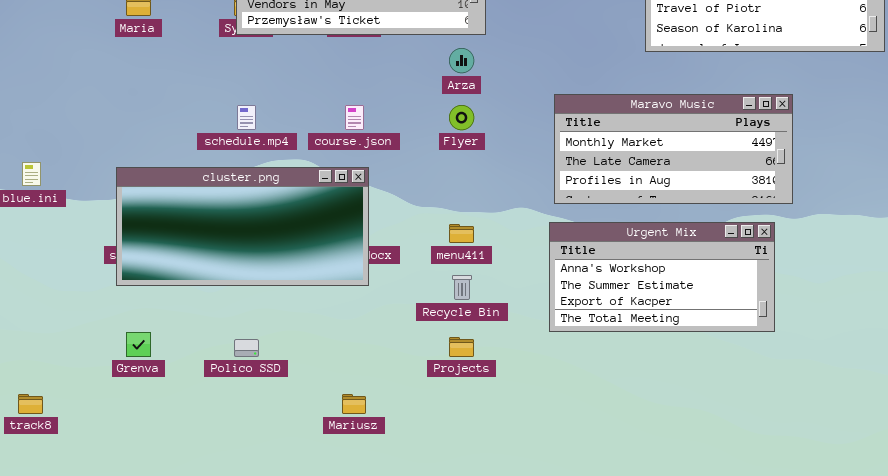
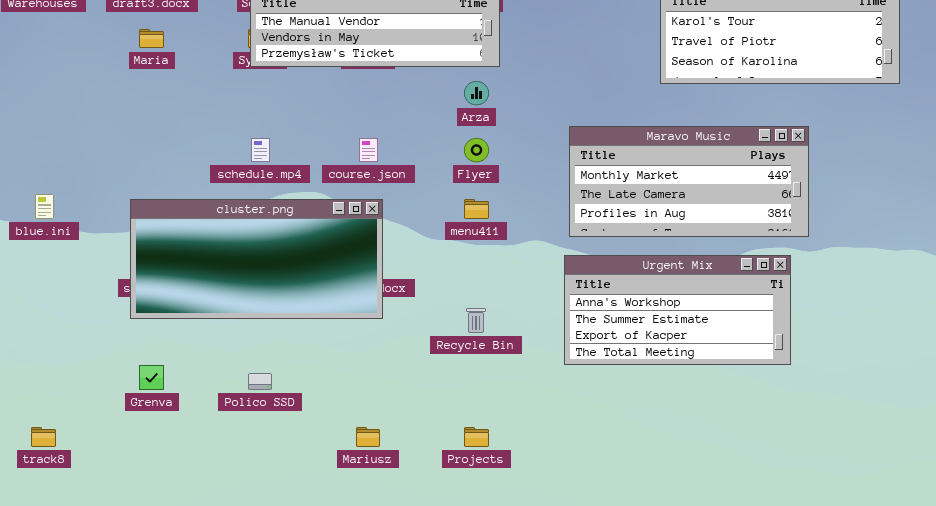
menu411: [449,224,474,243] -> [464,199,489,219], moved
Projects: [449,337,474,357] -> [464,427,489,447], moved

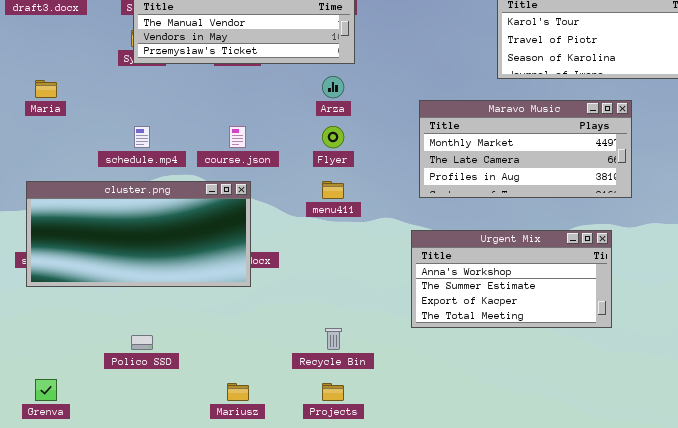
Maria: [139,29,164,48] -> [35,80,57,98], moved
Maravo Music: [569,126,809,237] -> [419,100,632,198], moved
Recycle Bin: [466,308,486,333] -> [325,328,342,350], moved
Grenva: [139,365,164,390] -> [35,379,57,401], moved

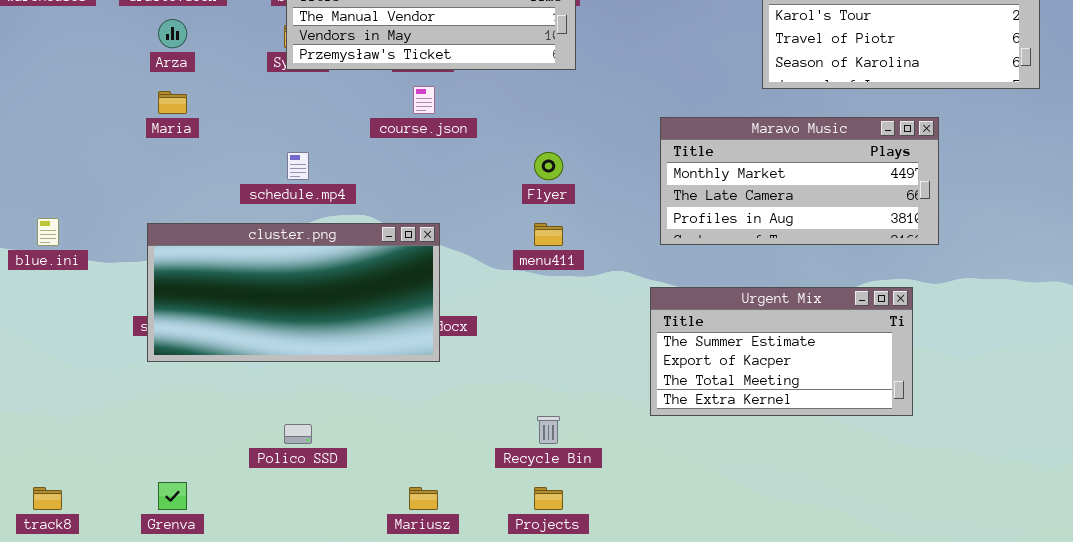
Arza: [322,76,344,98] -> [158,19,187,48], moved
course.json: [229,126,246,148] -> [413,86,435,114], moved
Urgent Mix: [411,230,612,328] -> [650,287,913,416], scrolled down 1 row

